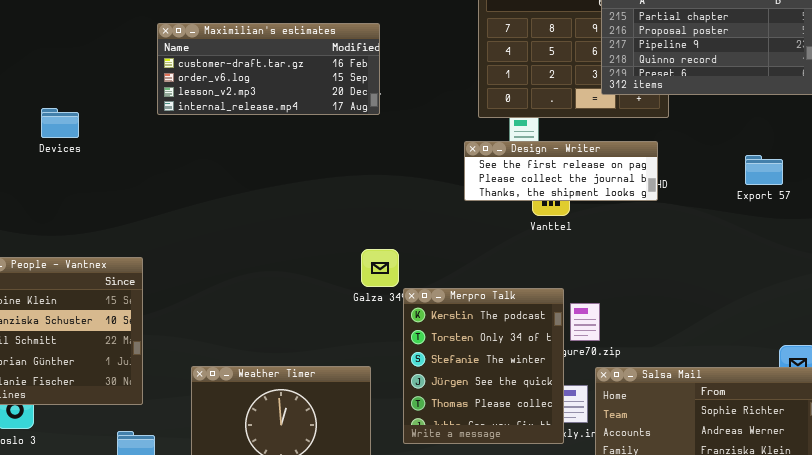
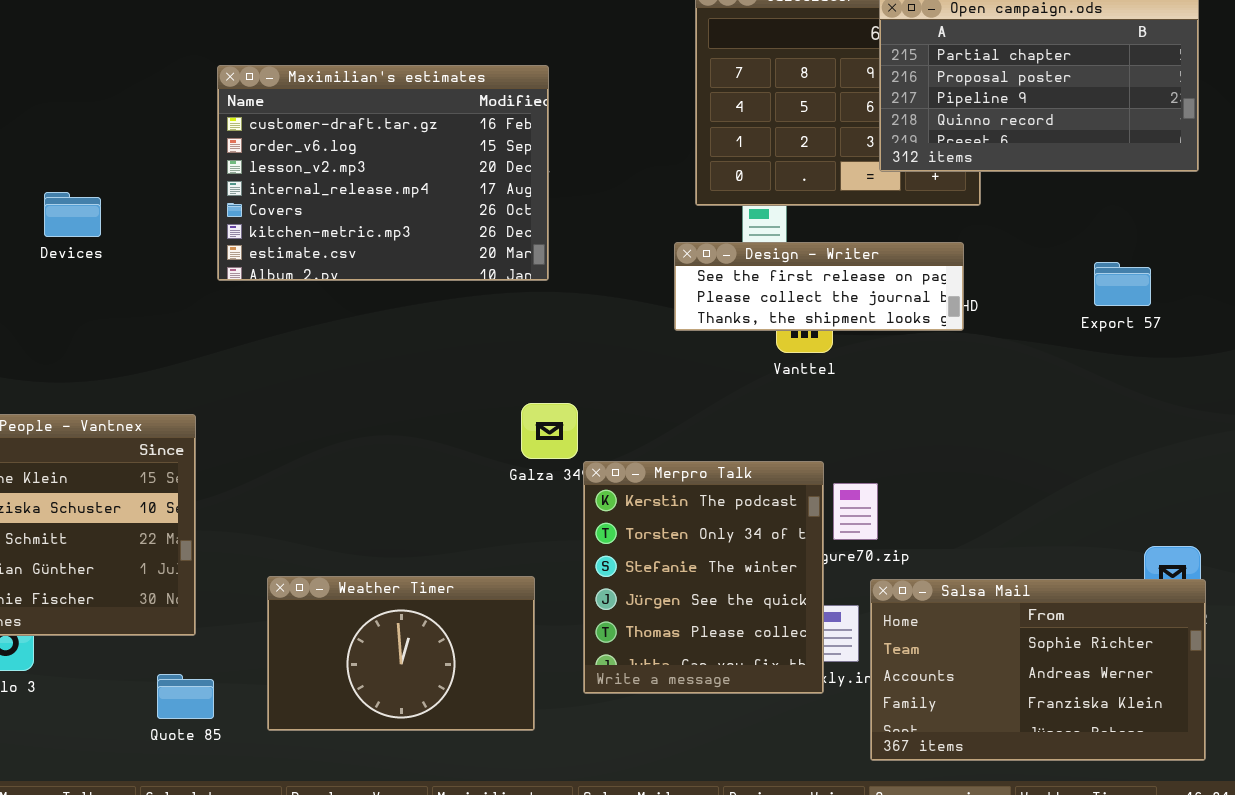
Maximilian's estimates: [157,23,380,115] -> [217,65,549,281], resized

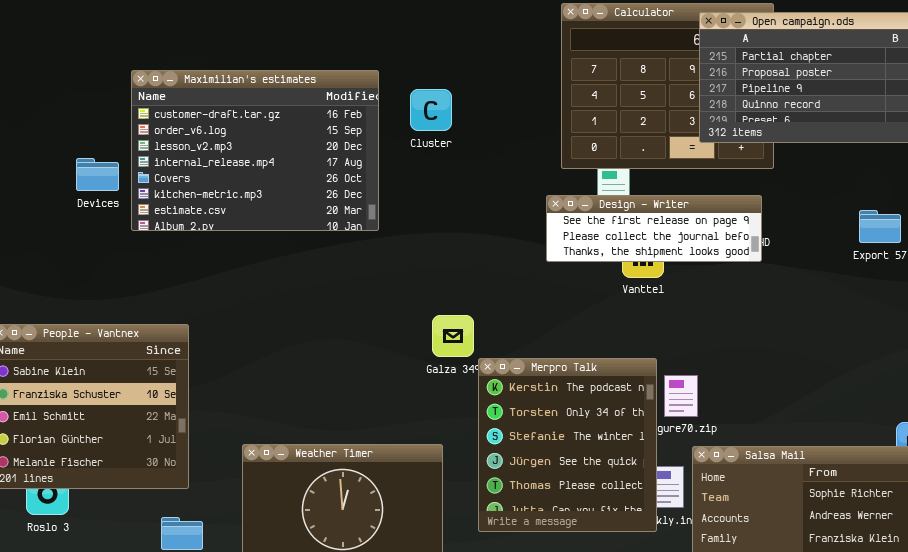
Maximilian's estimates: [217,65,549,281] -> [131,70,379,231], moved

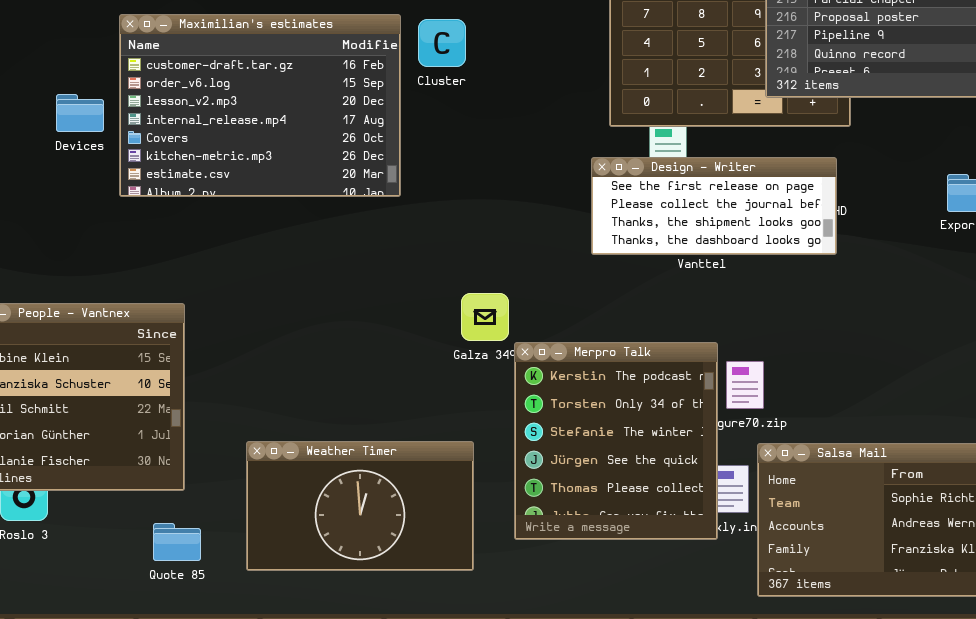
Cluster: [410,89,452,131] -> [418,19,466,67], moved
Devices: [76,158,119,191] -> [56,94,104,132], moved
Design - Writer: [546,195,762,262] -> [591,157,837,255], resized

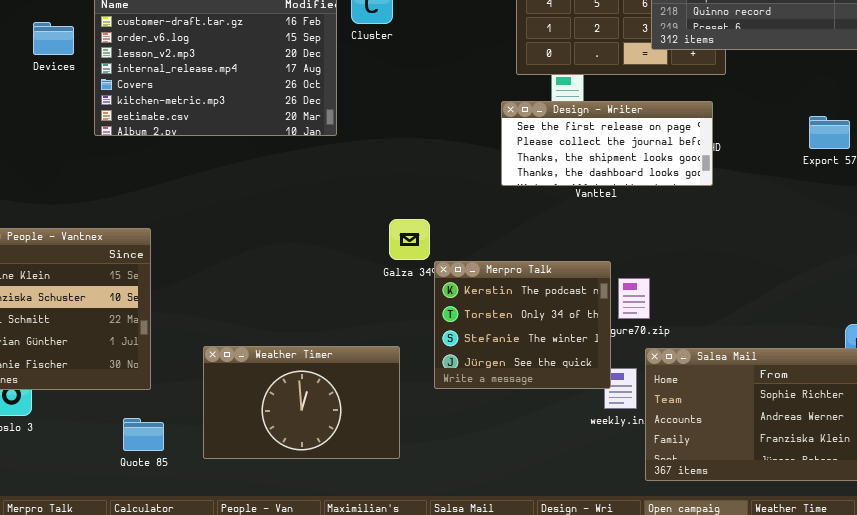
Devices: [56,94,104,132] -> [33,22,74,55], moved
Merpro Talk: [514,342,718,540] -> [434,261,611,389], resized

